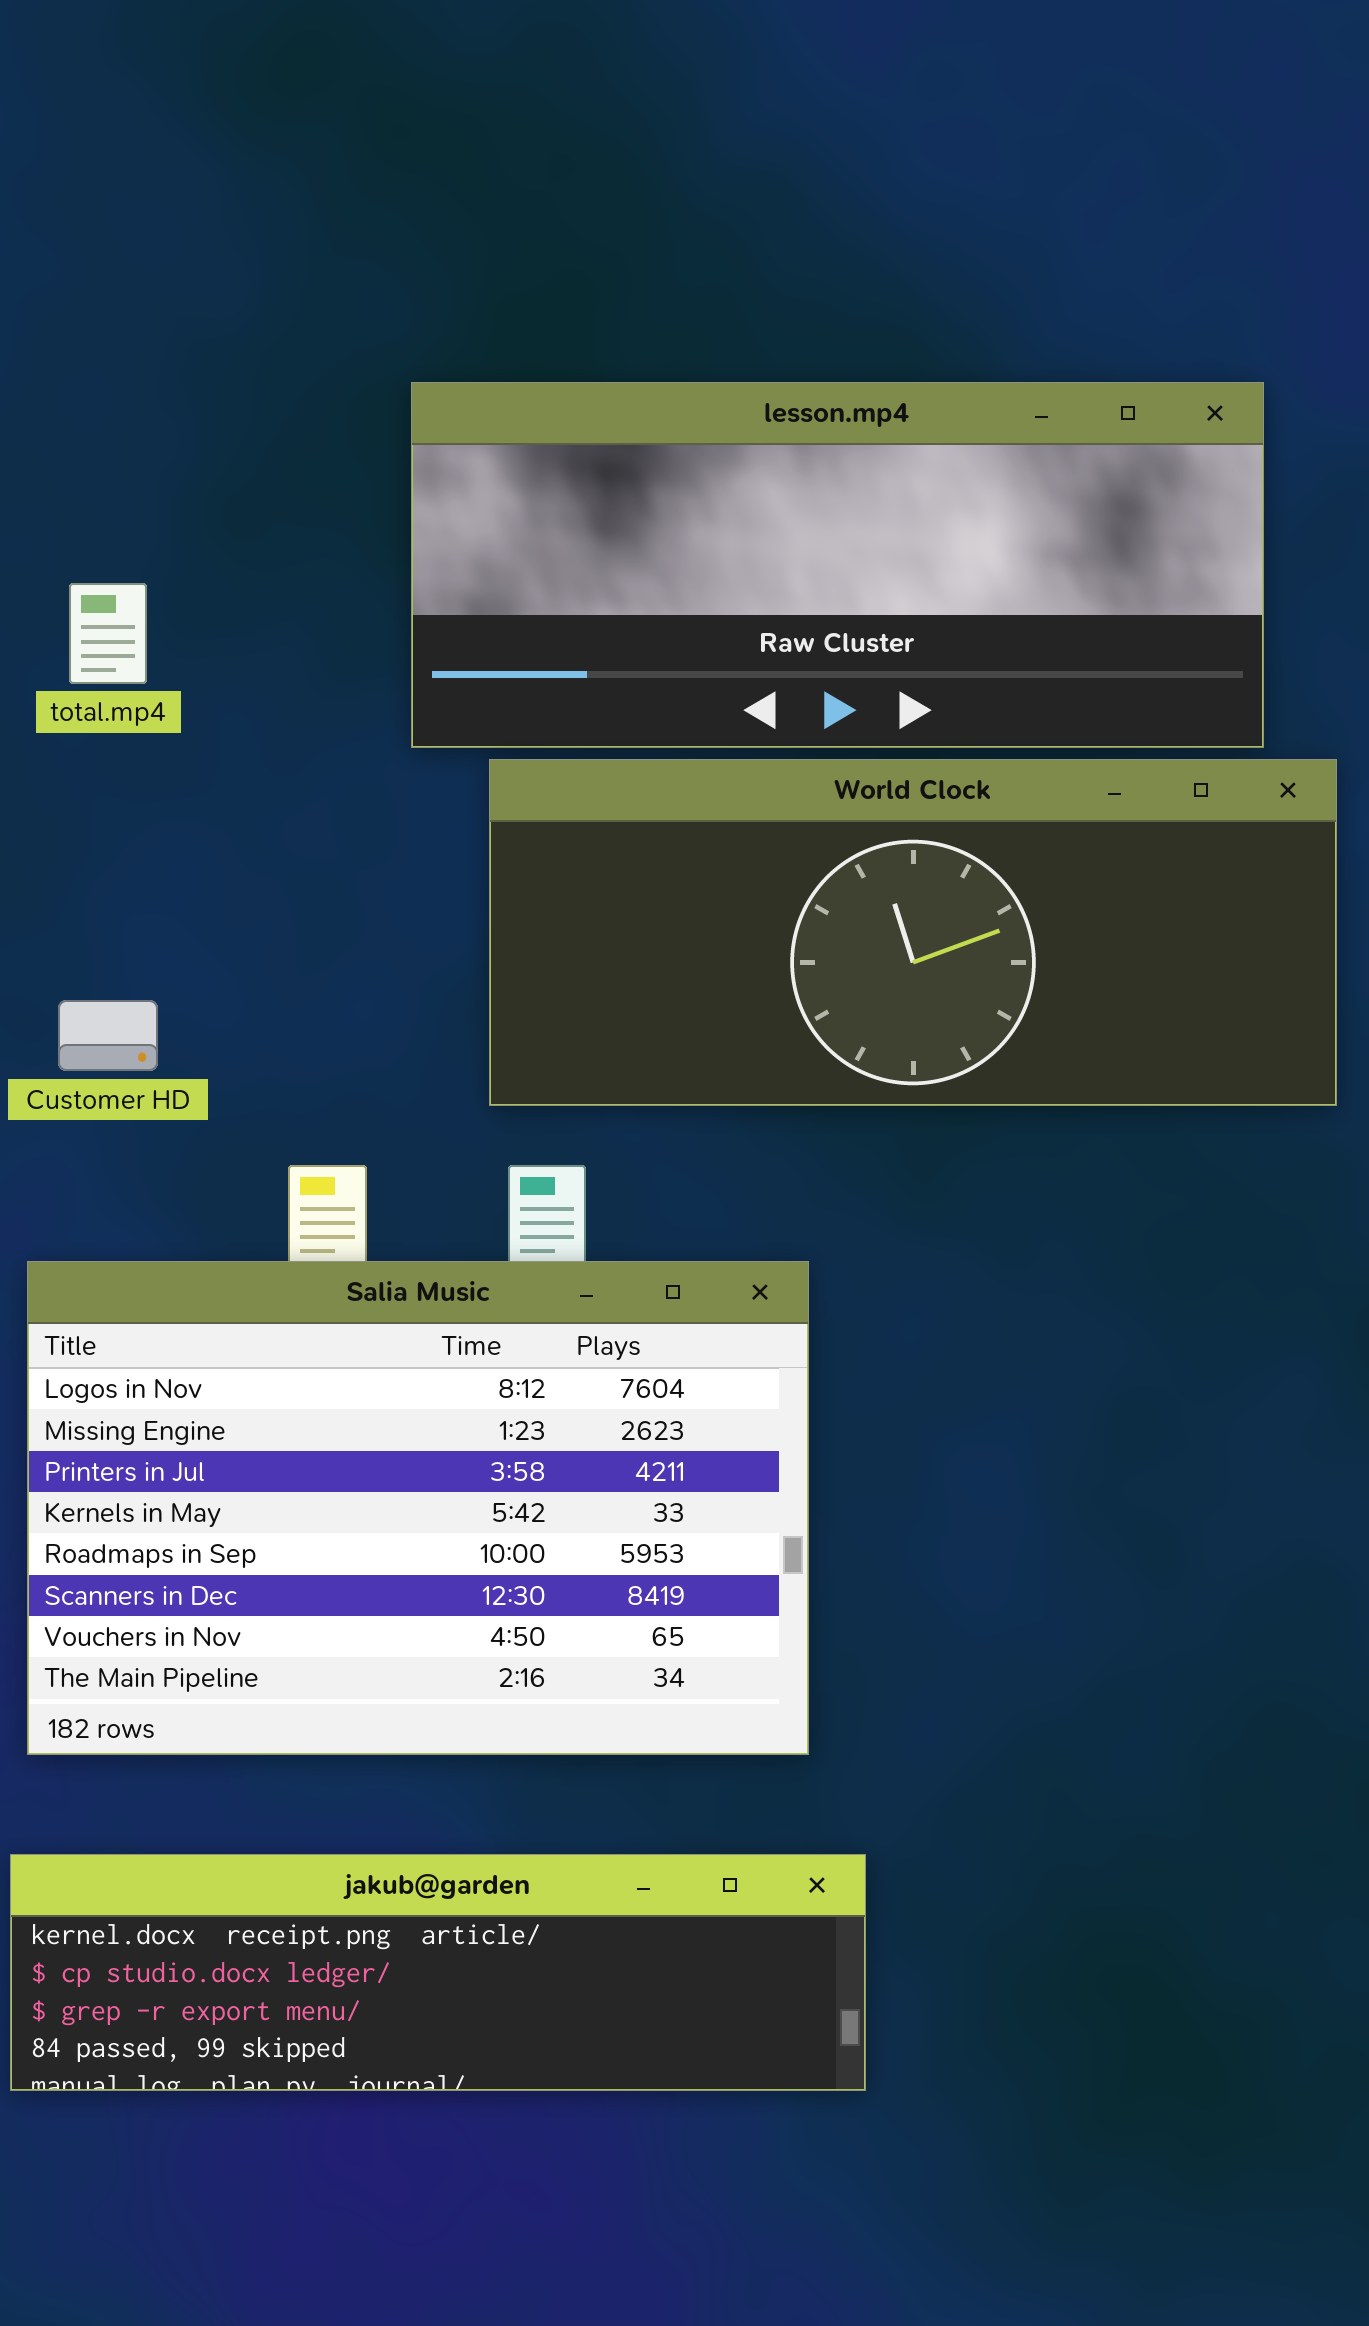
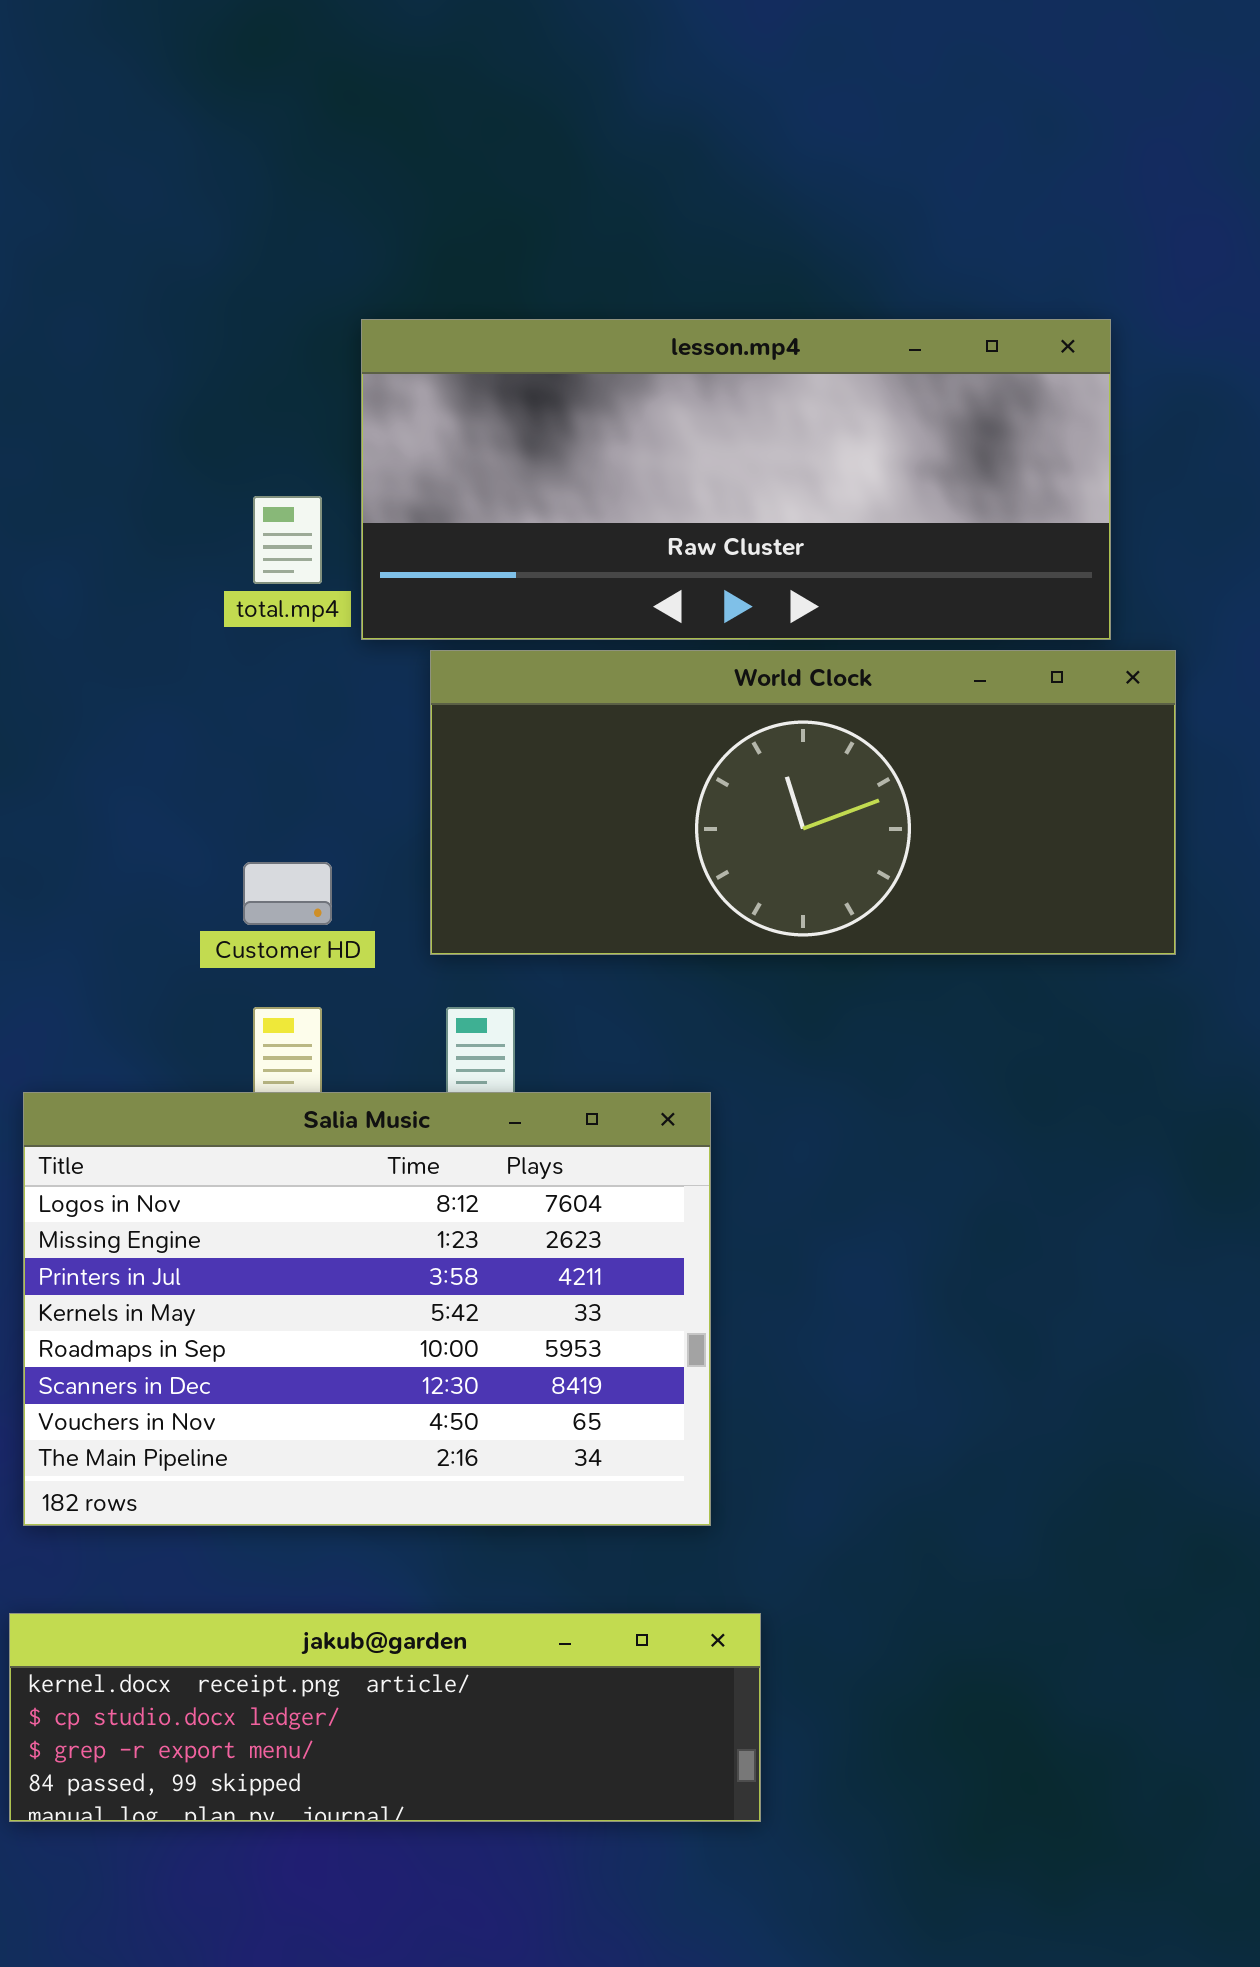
total.mp4: [69,583,147,684] -> [253,496,322,584], moved
Customer HD: [58,1000,158,1071] -> [243,862,332,925], moved

